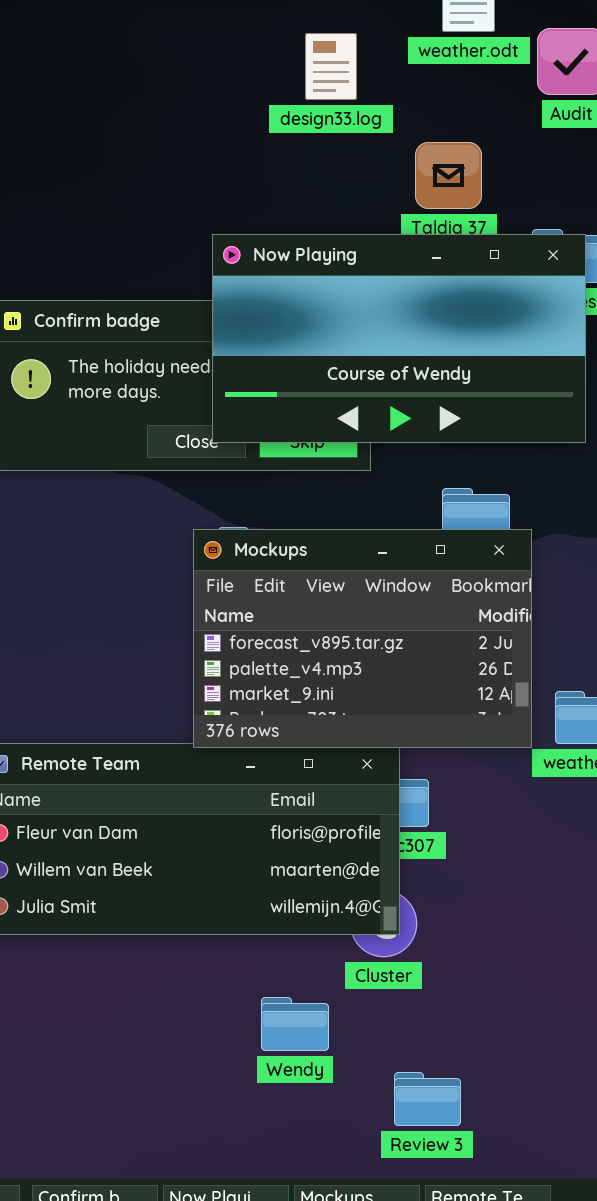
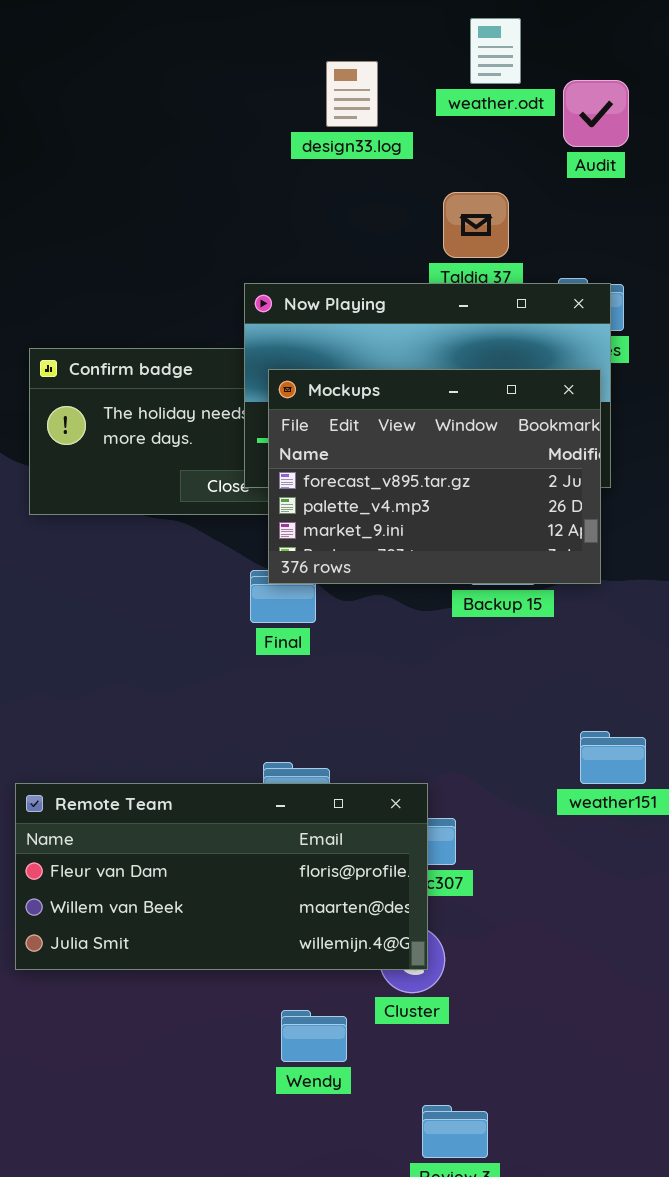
design33.log: [305,33,357,100] -> [326,61,378,127], moved
Mockups: [193,529,532,748] -> [268,369,601,584], moved
Wendy: [261,997,329,1051] -> [281,1010,347,1062], moved

